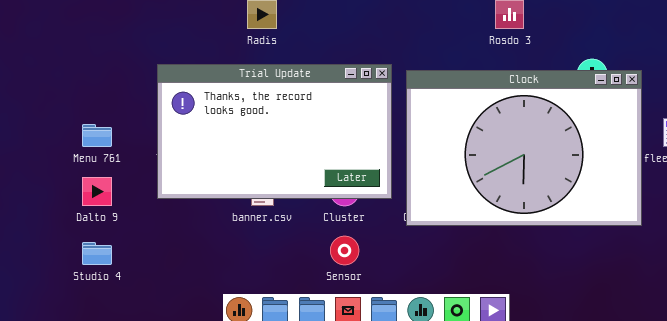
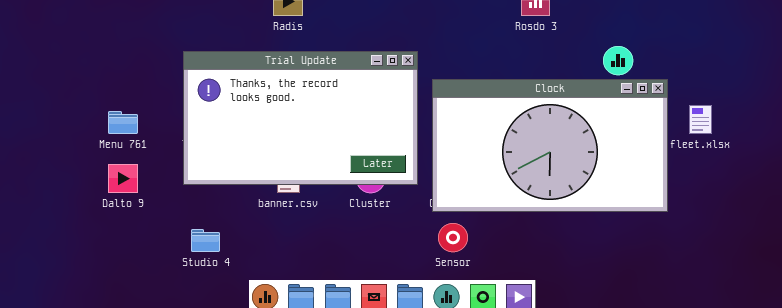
Clock: [406,70,642,226] -> [432,79,668,212], resized
Sensor: [330,236,359,265] -> [438,223,468,252], moved
Studio 4: [82,242,112,265] -> [191,229,220,252], moved

